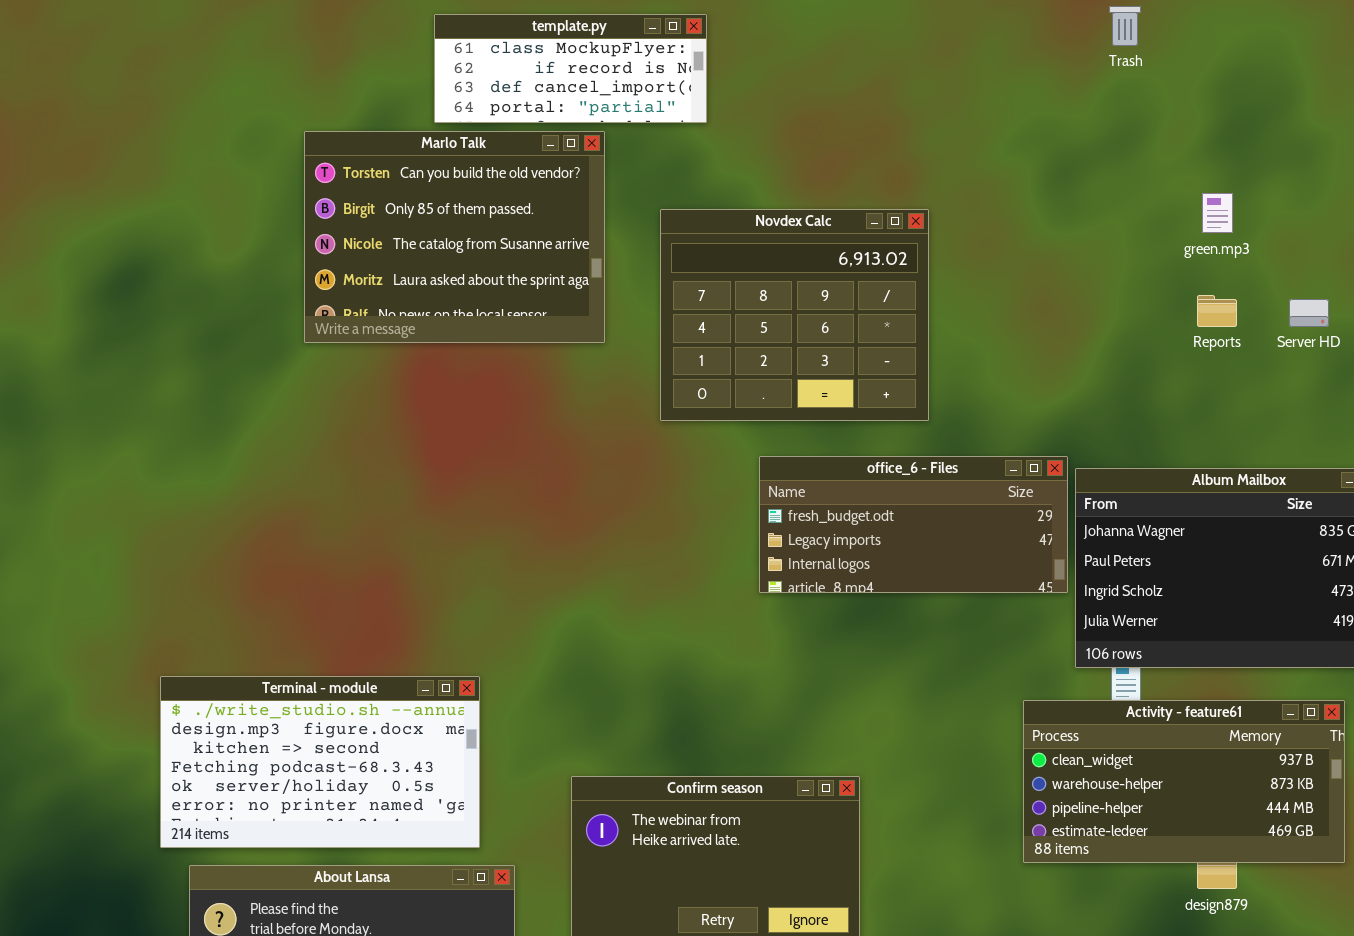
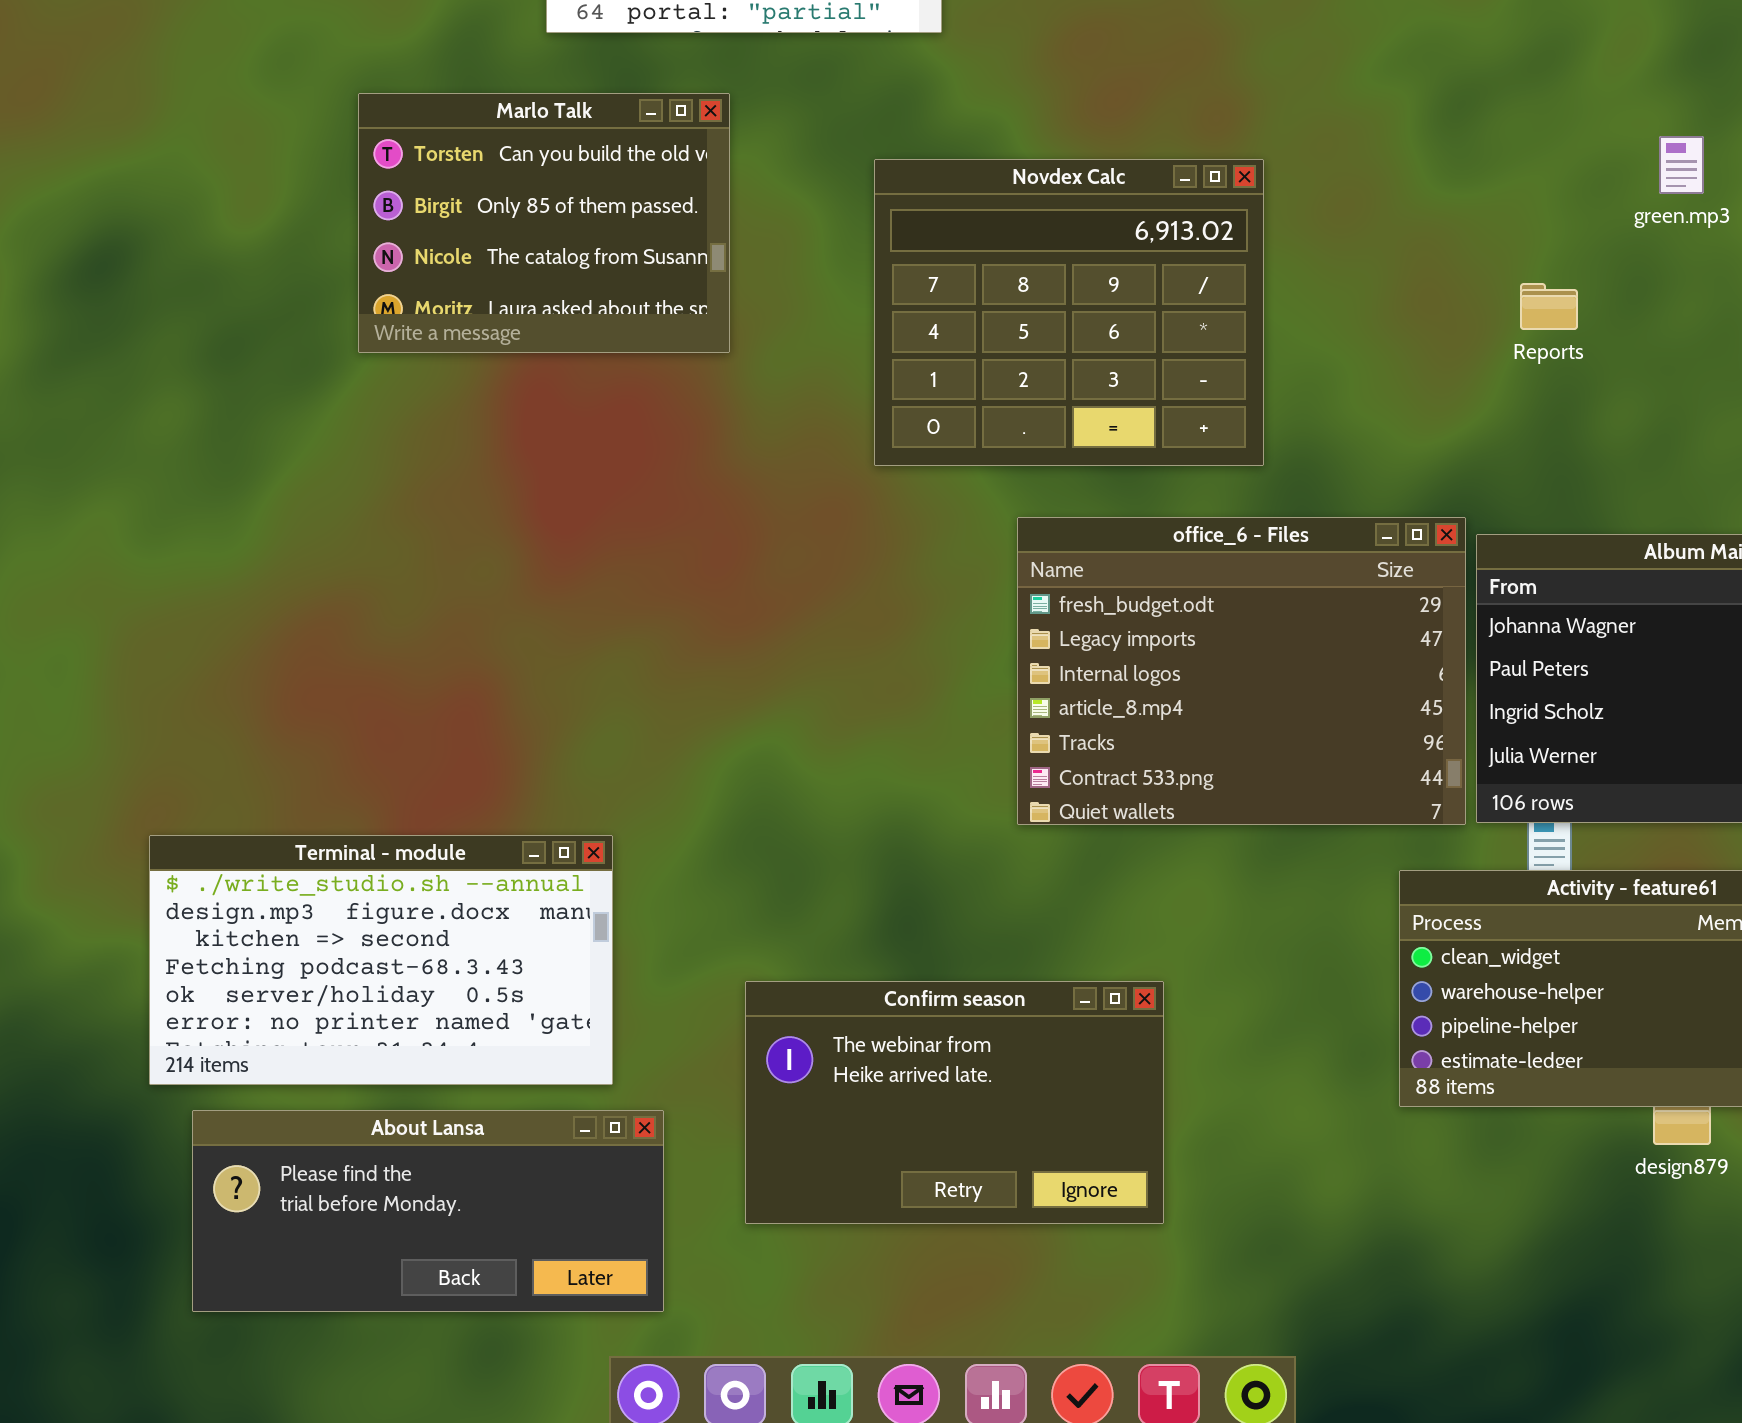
Marlo Talk: [304,131,605,343] -> [358,93,730,353], resized
Reports: [1197,295,1237,327] -> [1520,283,1578,330], moved
office_6 - Files: [759,456,1068,593] -> [1017,517,1466,825], resized

